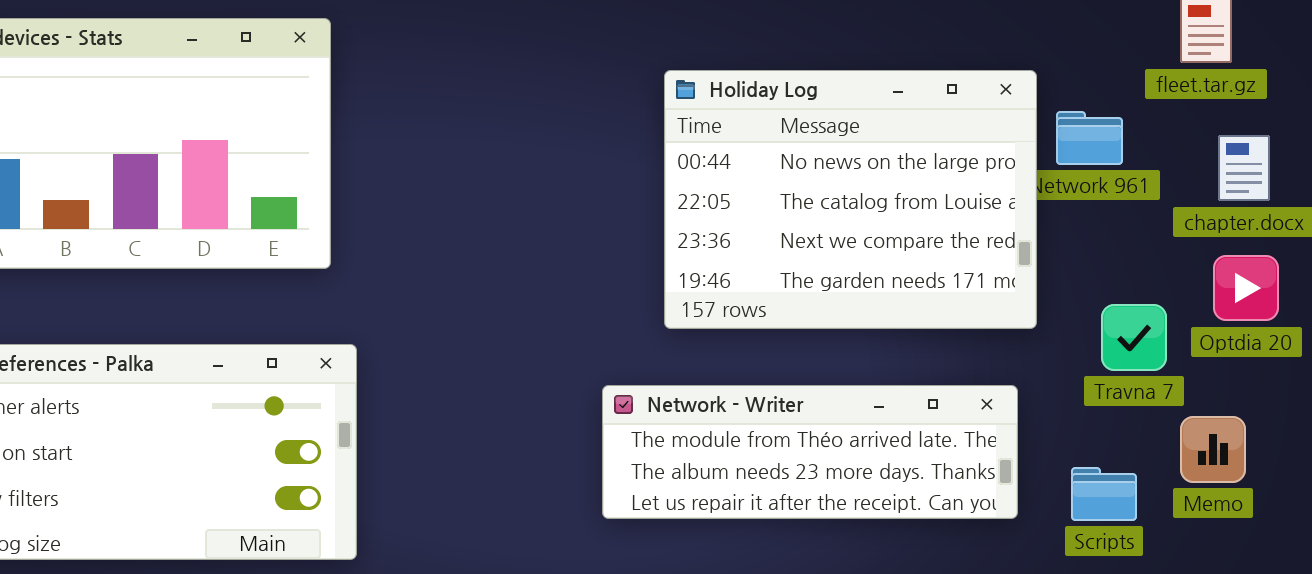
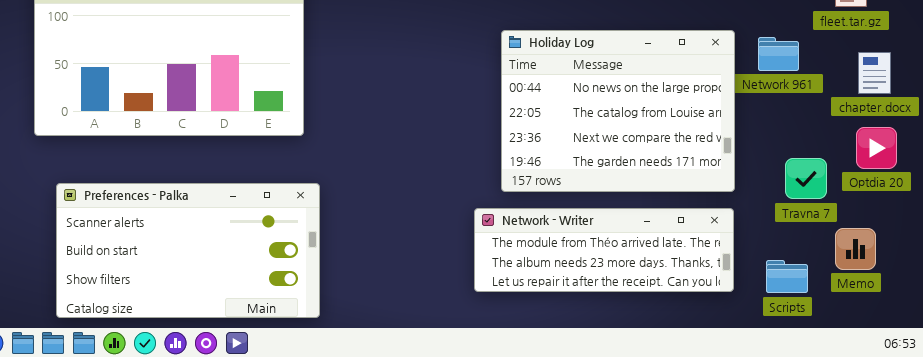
Holiday Log: [664,70,1037,329] -> [501,30,735,192], moved

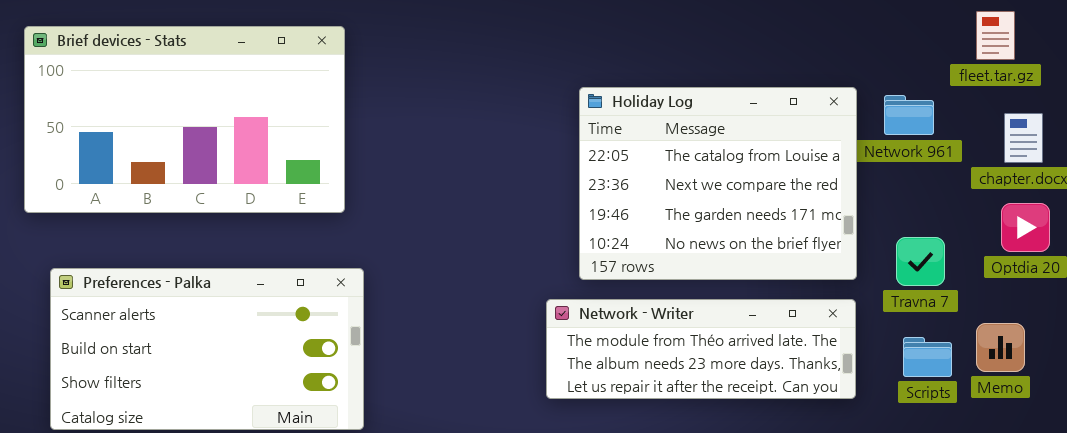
Holiday Log: [501,30,735,192] -> [579,87,857,280], scrolled down 1 row
Travna 7: [785,158,827,199] -> [896,237,945,286], moved
Scripts: [766,260,808,293] -> [903,337,952,377], moved

